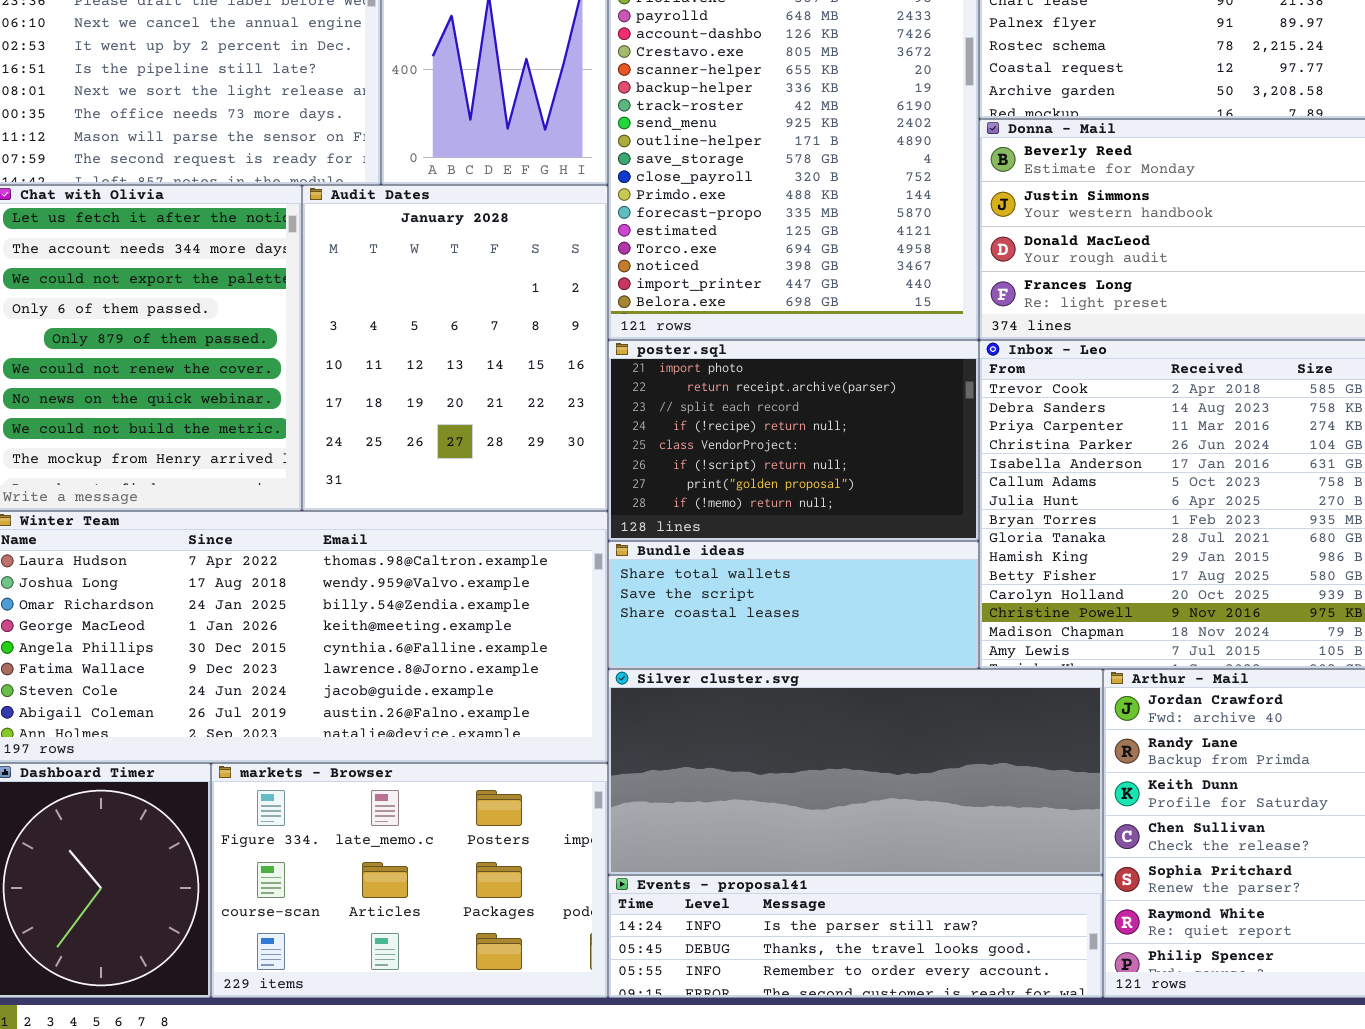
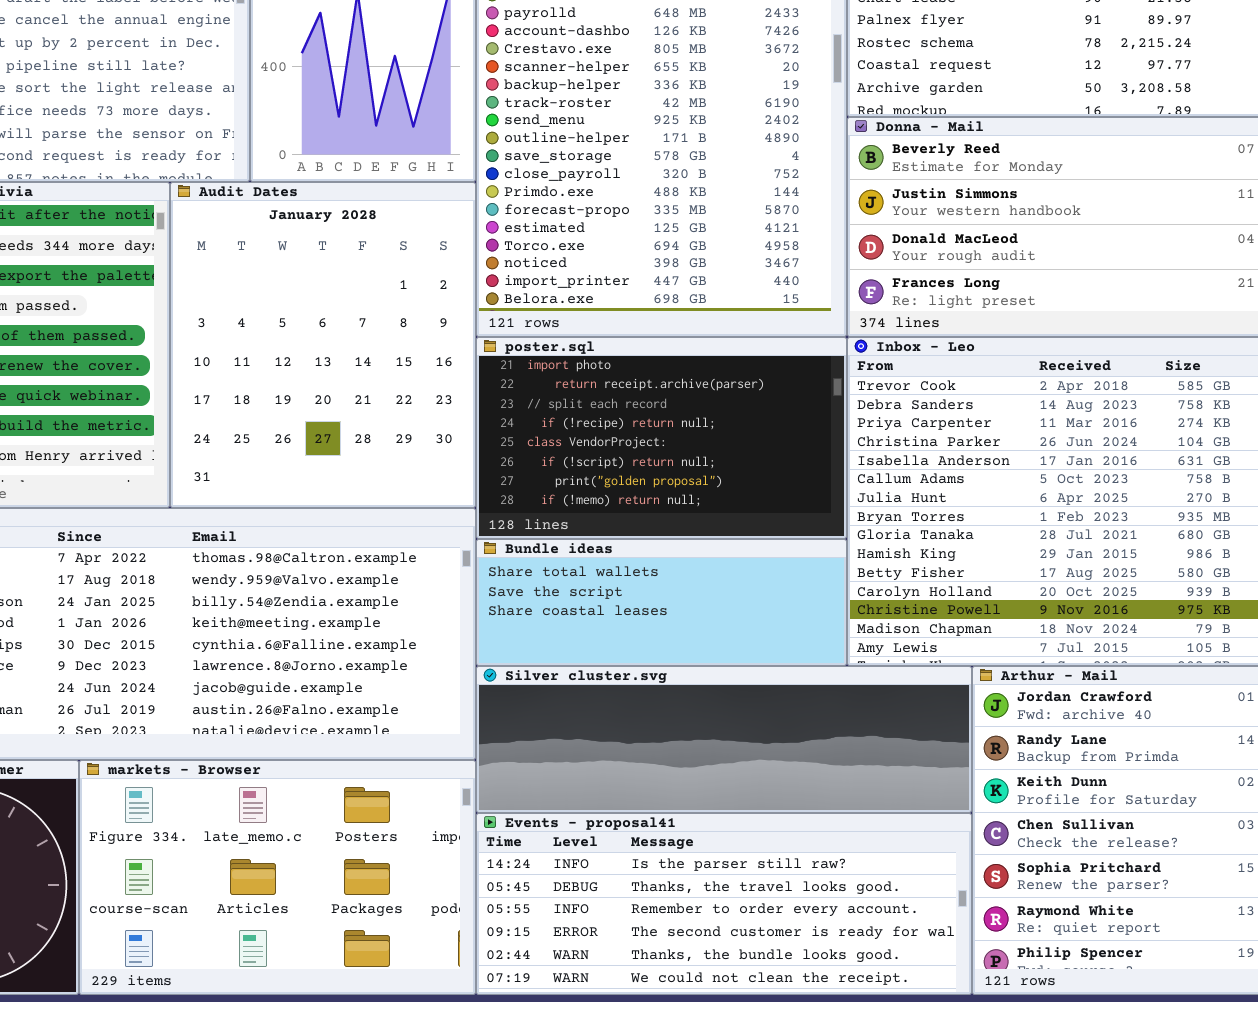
Silver cluster.svg: [608,669,1103,875] -> [476,666,972,813], resized
Events - proposal41: [608,875,1103,998] -> [476,813,972,995], resized

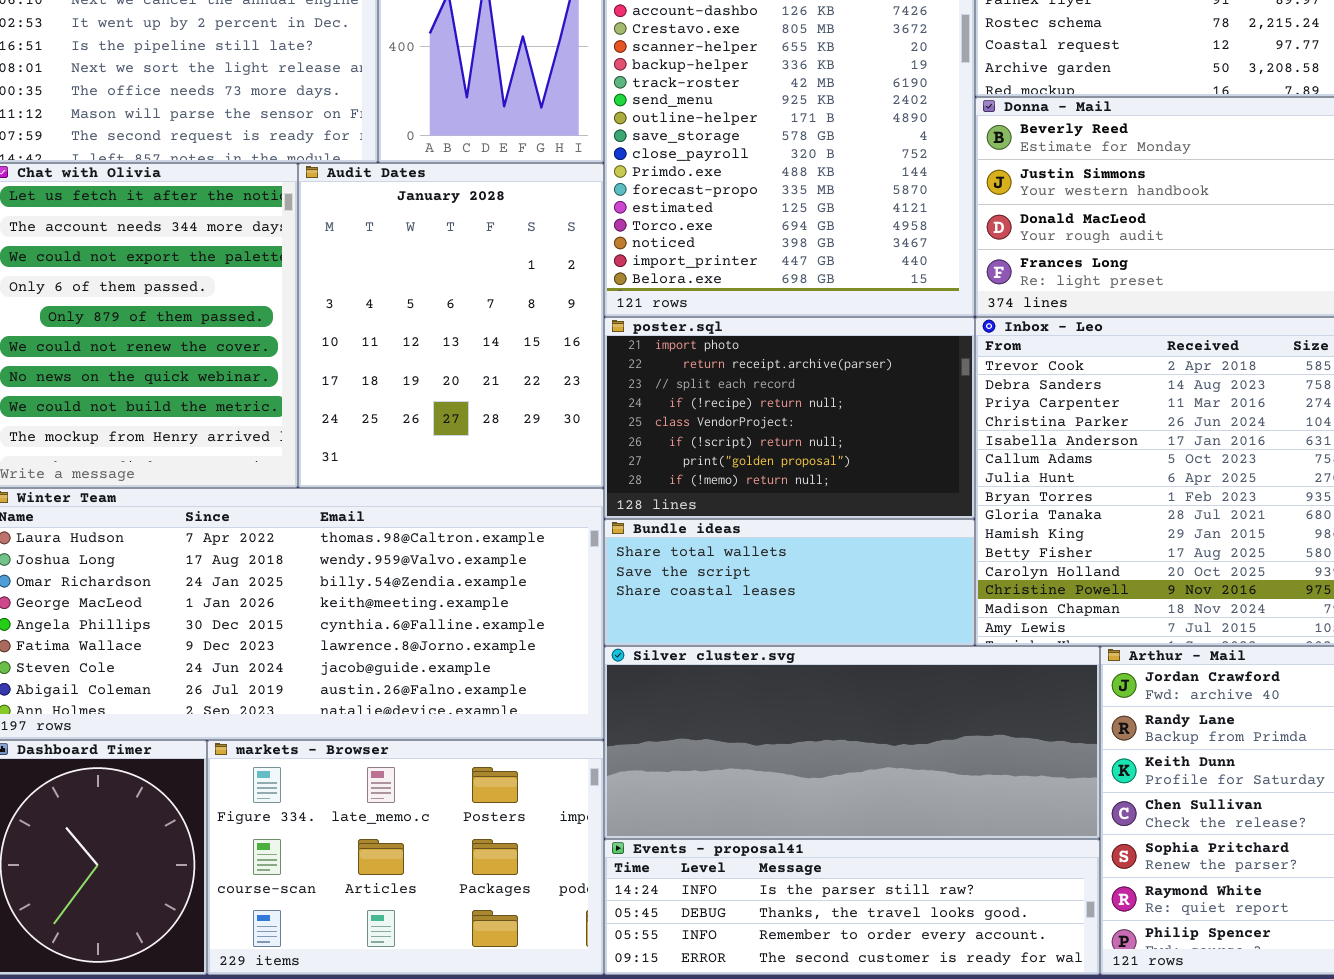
Silver cluster.svg: [476,666,972,813] -> [604,646,1100,839], resized
Events - proposal41: [476,813,972,995] -> [604,839,1100,975], resized

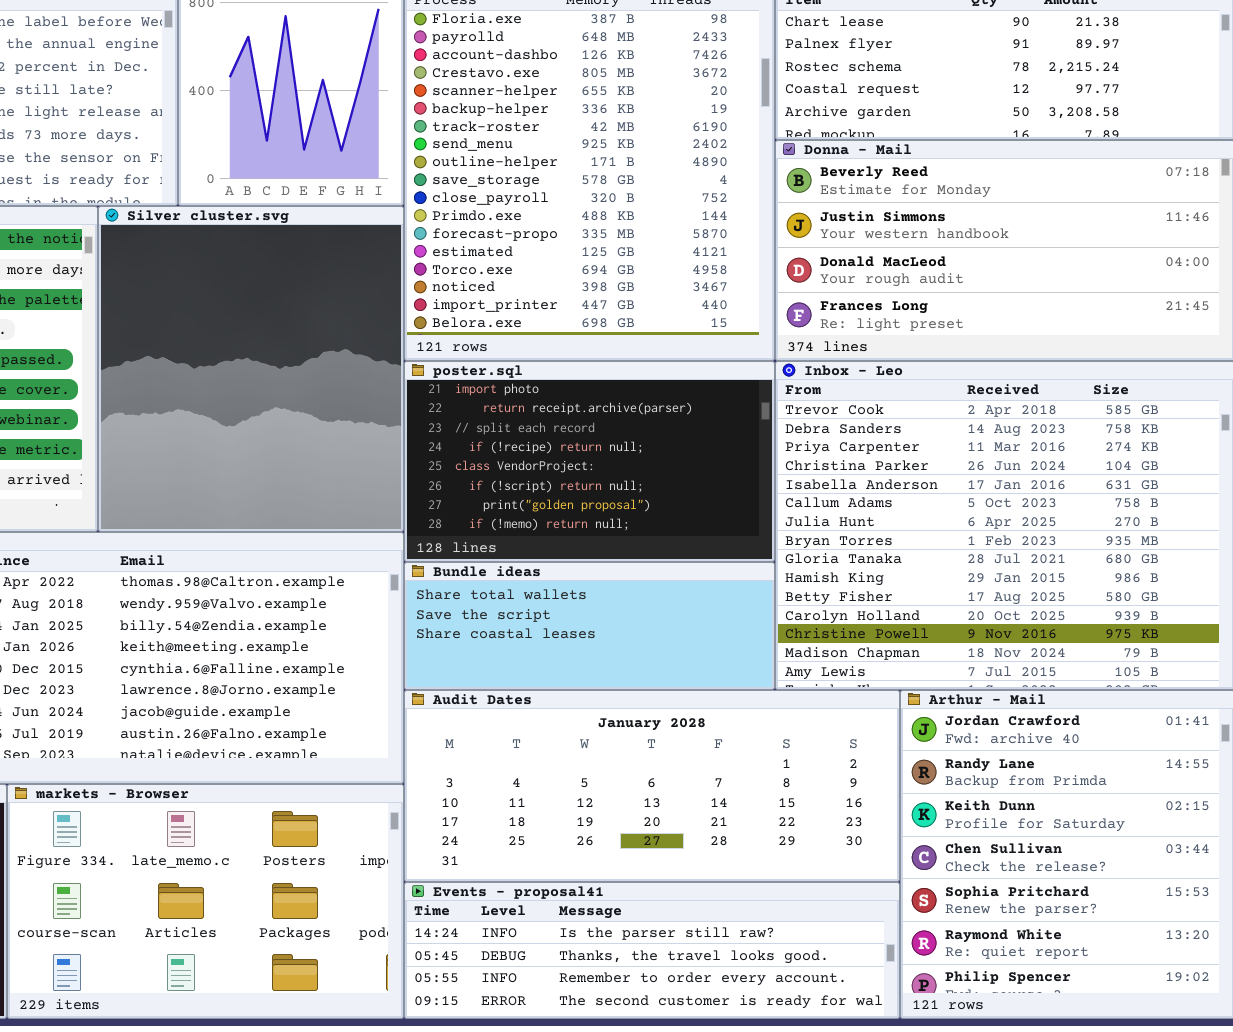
Audit Dates: [298,163,604,488] -> [404,690,900,882], moved, resized
Silver cluster.svg: [604,646,1100,839] -> [98,206,404,532], moved, resized

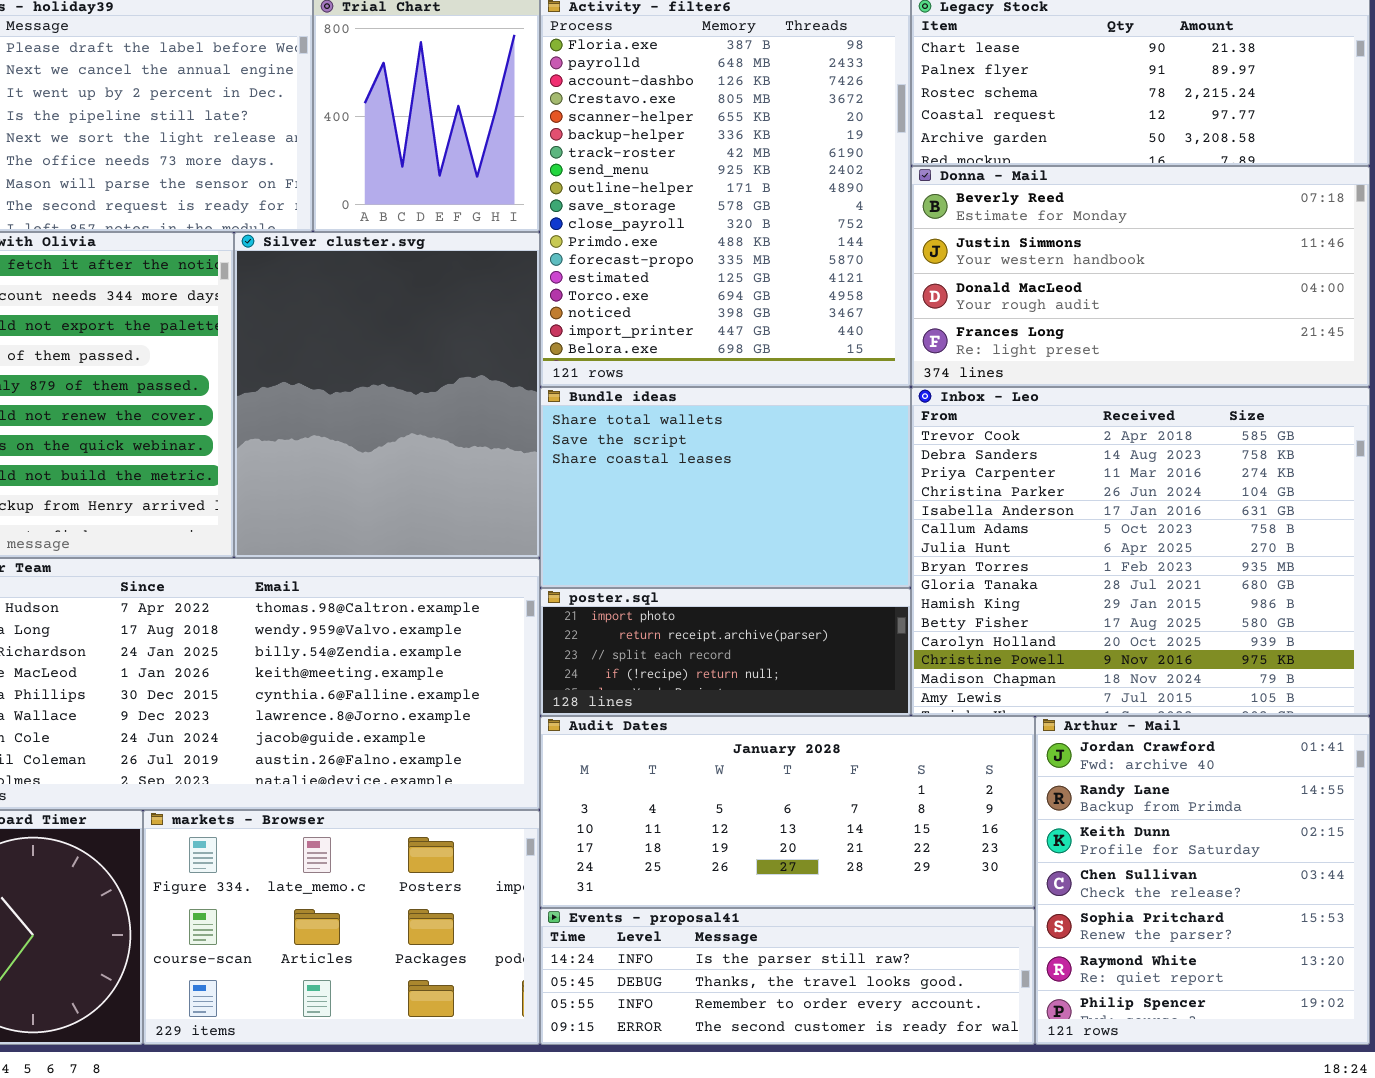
poster.sql: [404,361,775,562] -> [540,588,911,716], moved, resized
Bundle ideas: [404,562,775,690] -> [540,387,911,588], moved, resized

